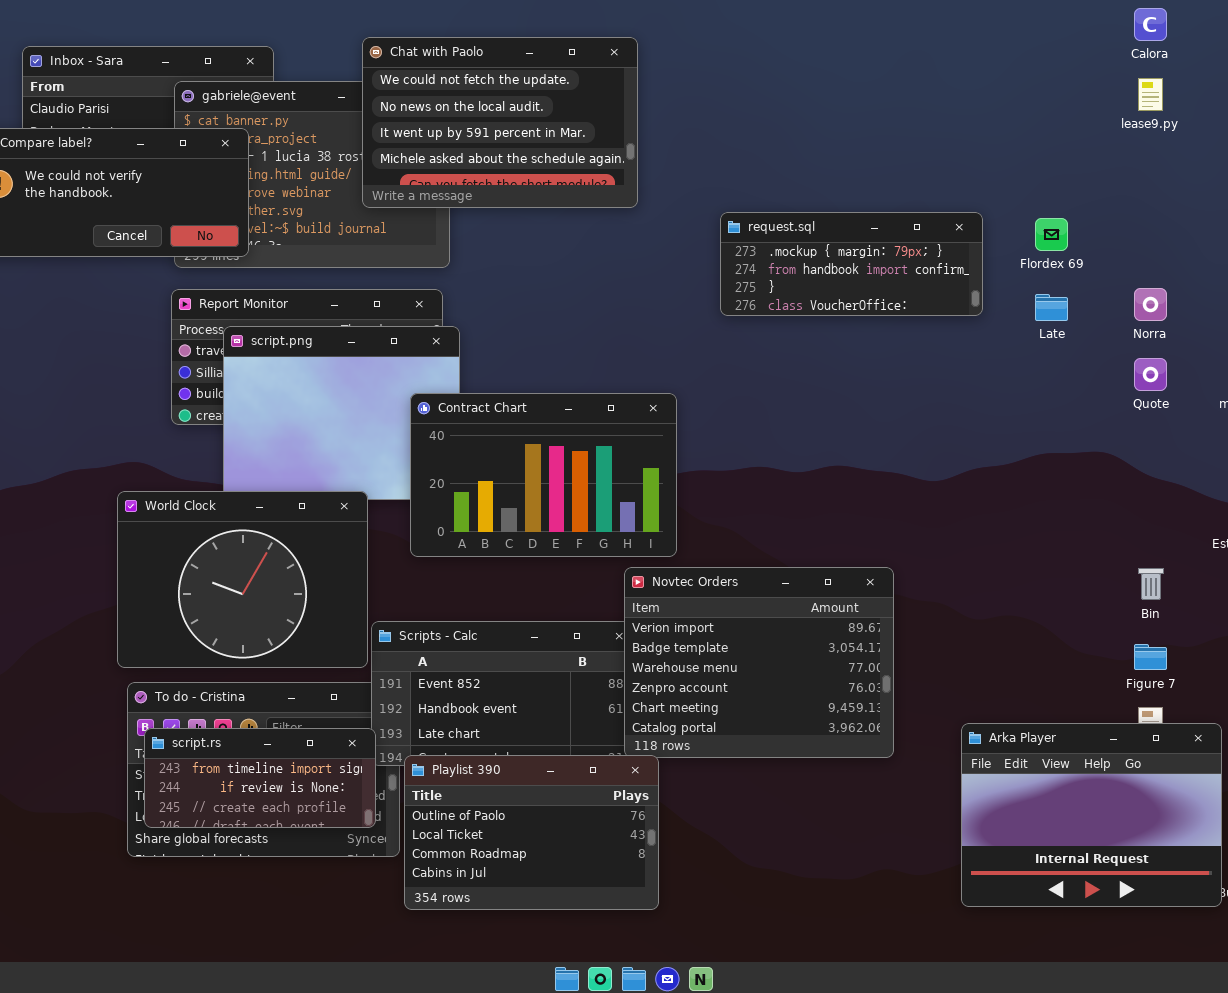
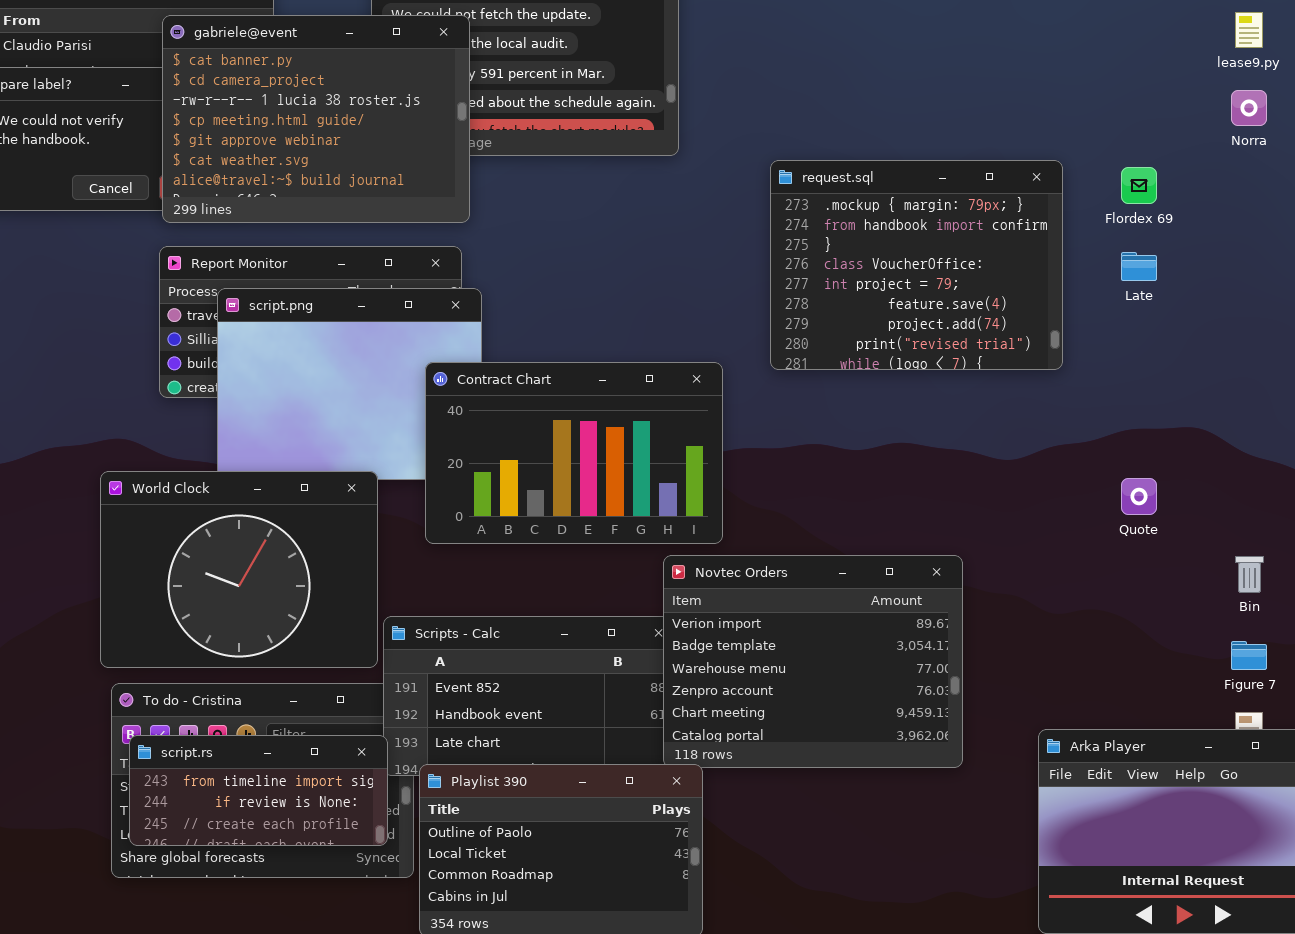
gabriele@event: [174,81,450,268] -> [162,15,470,223], raised
request.sql: [720,212,983,316] -> [770,160,1063,370], resized
Norra: [1134,288,1167,321] -> [1231,90,1267,126], moved
Quote: [1134,358,1167,391] -> [1121,478,1157,515], moved

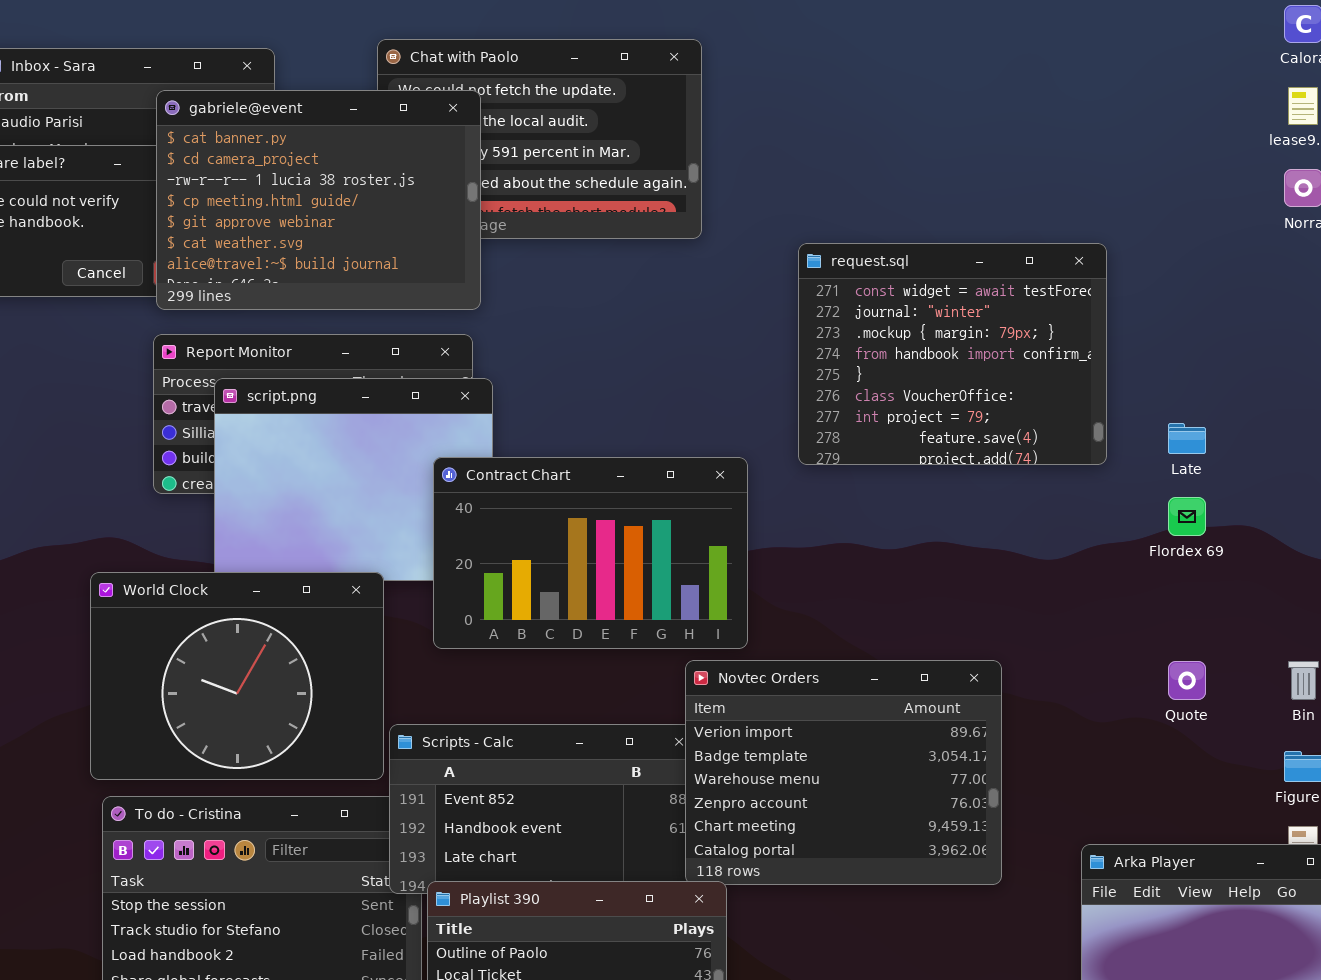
request.sql: [770,160,1063,370] -> [798,243,1107,465], scrolled up 2 rows
Flordex 69: [1121,167,1157,204] -> [1168,497,1206,536], moved
Late: [1121,252,1157,281] -> [1168,423,1206,454], moved
Quote: [1121,478,1157,515] -> [1168,661,1206,700], moved
script.rs: [129,735,388,846] -> none, closed

